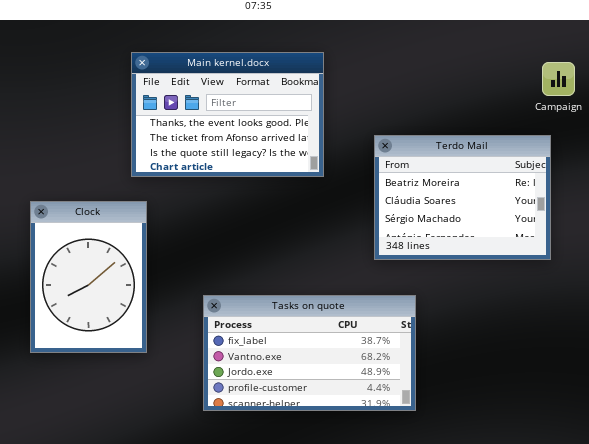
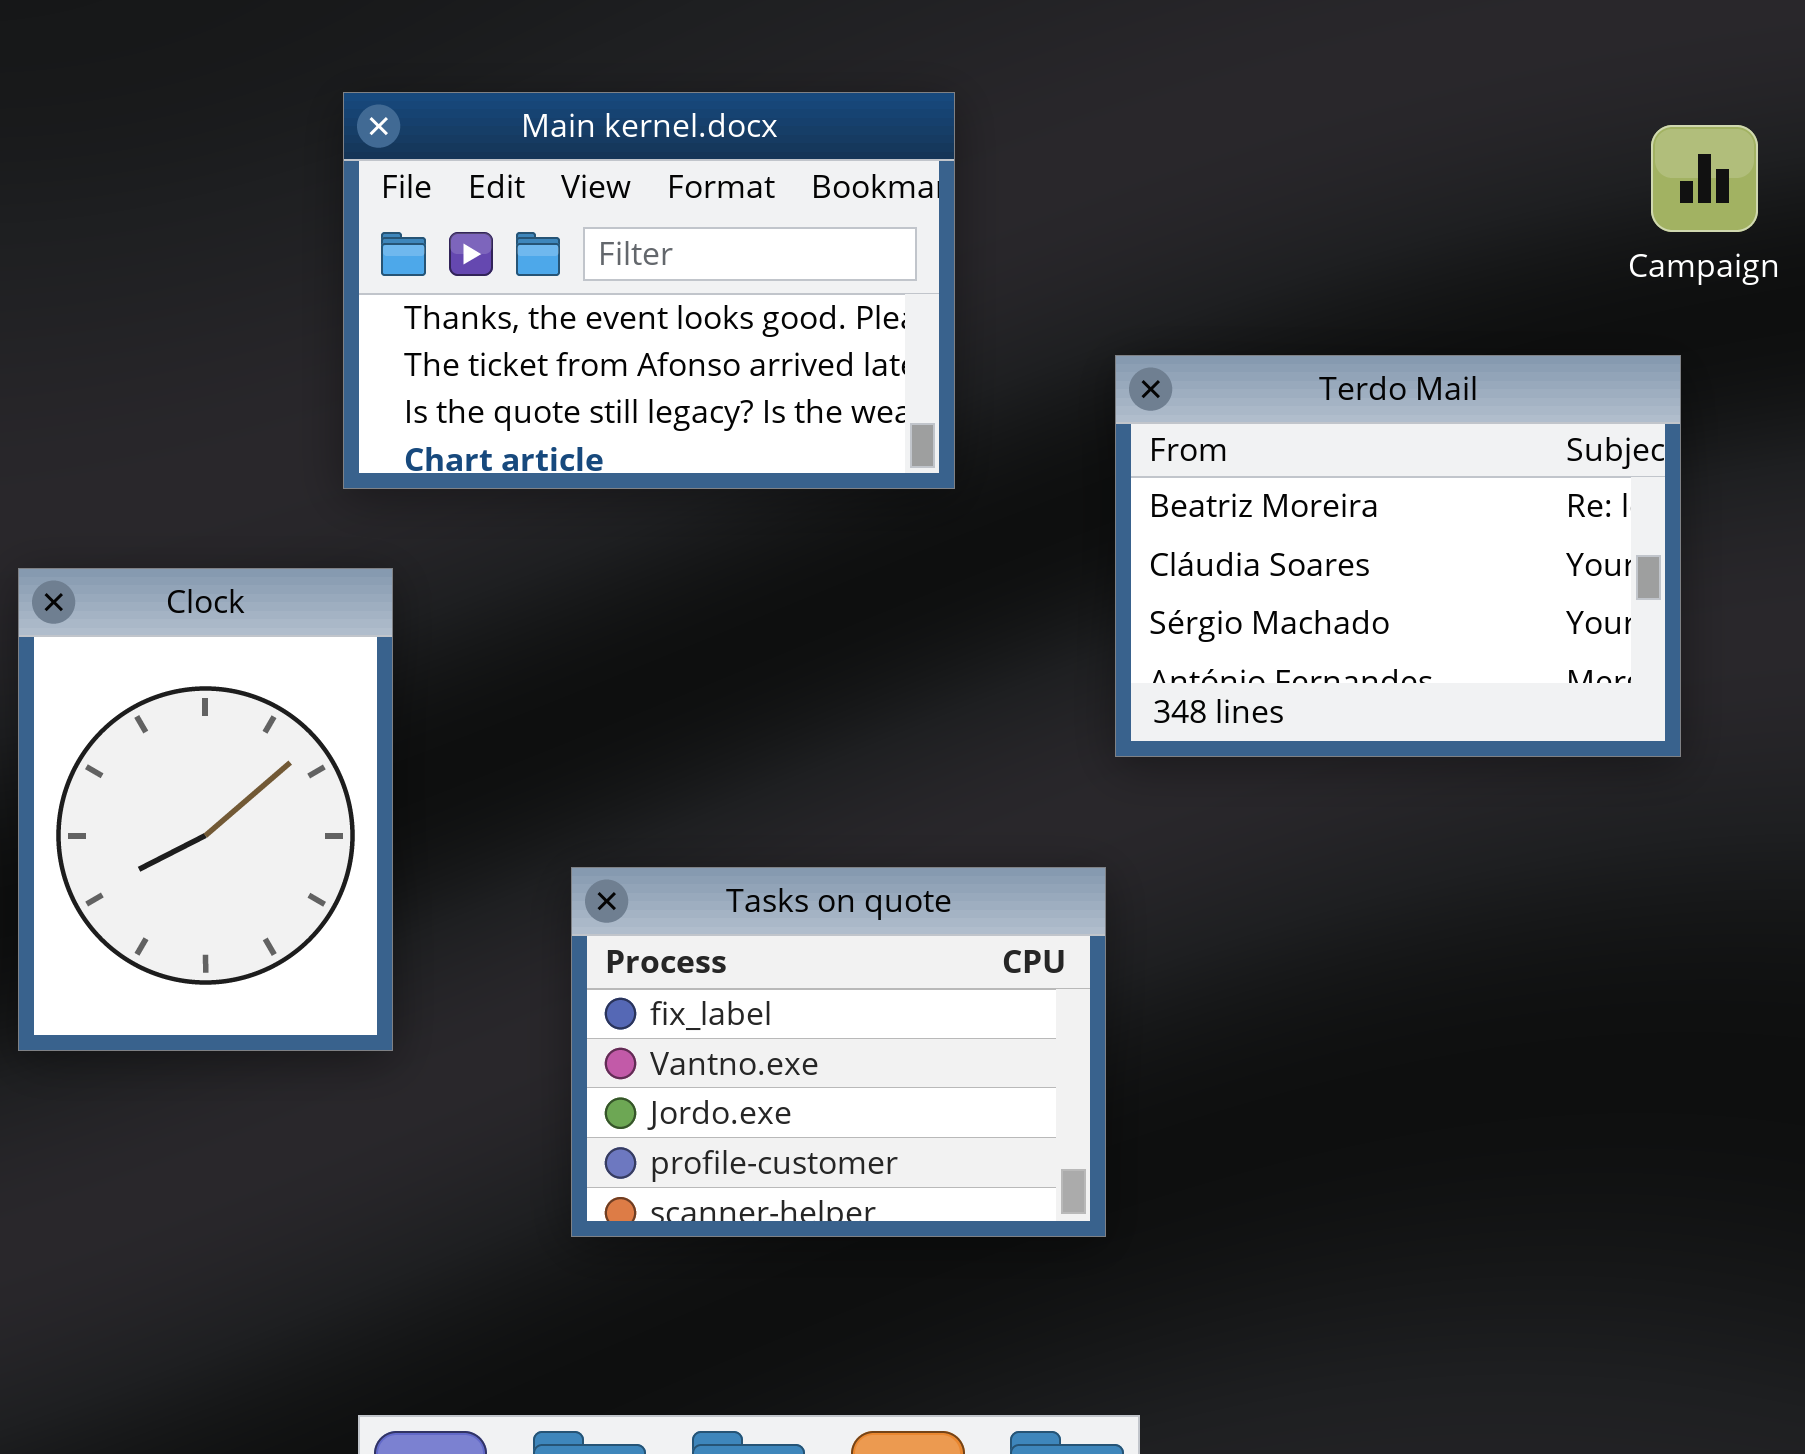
Tasks on quote: [203,295,416,411] -> [571,867,1106,1237], resized

